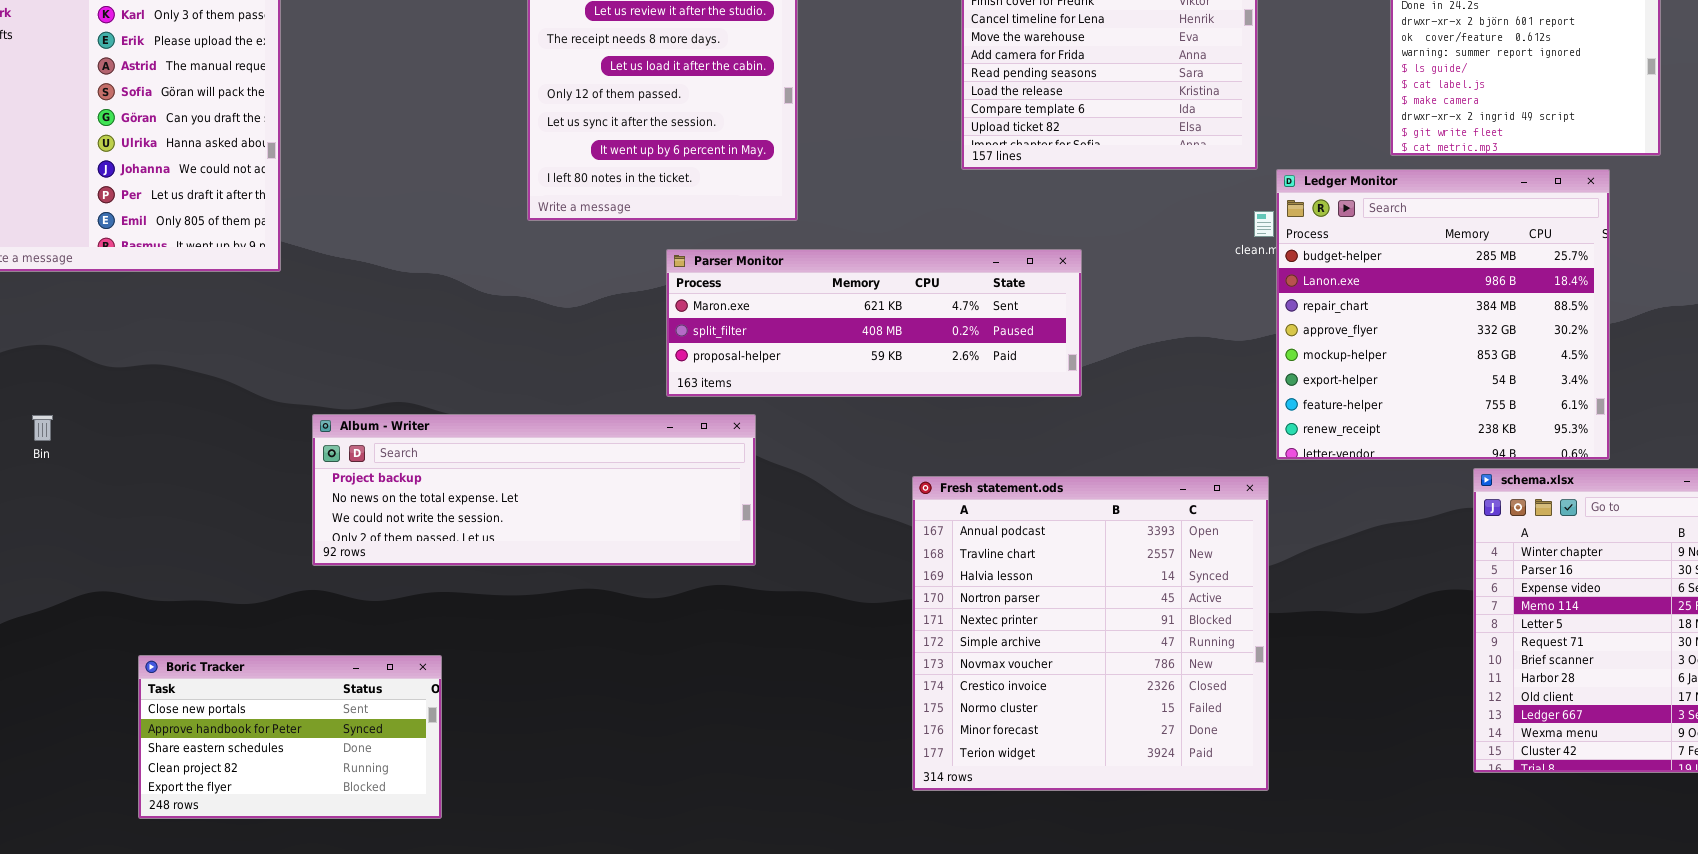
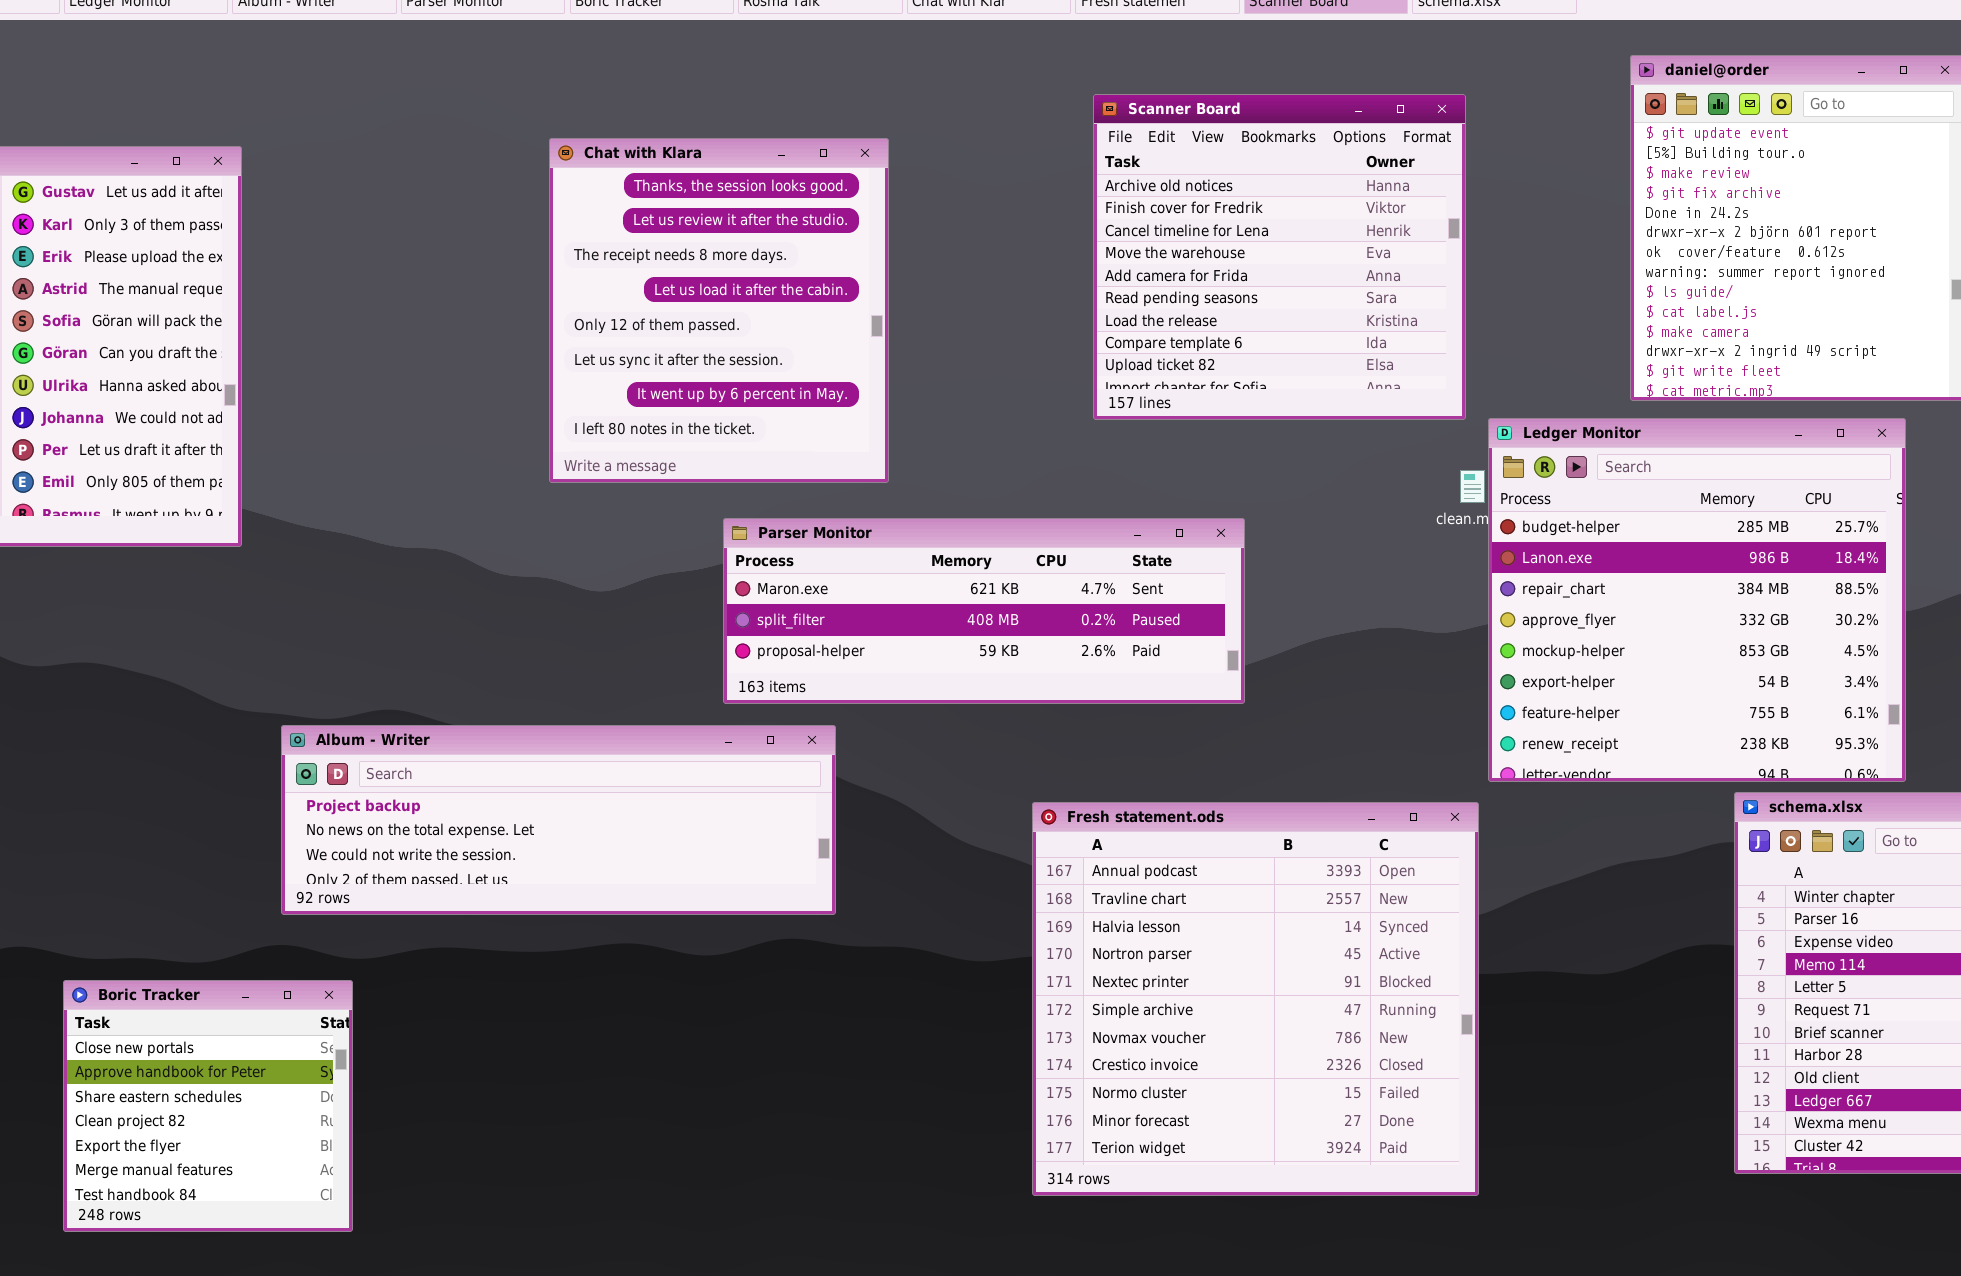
Boric Tracker: [138,655,442,819] -> [63,980,353,1232], resized

